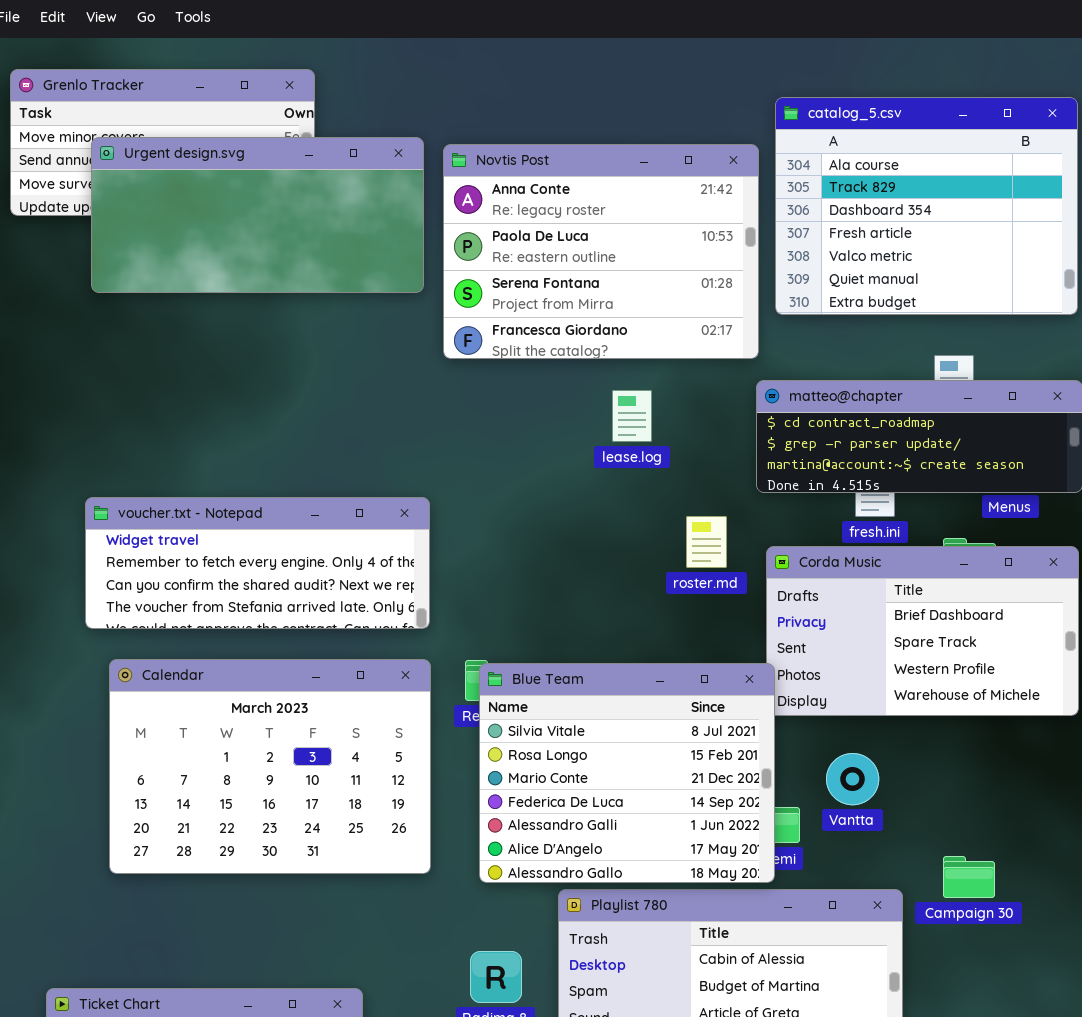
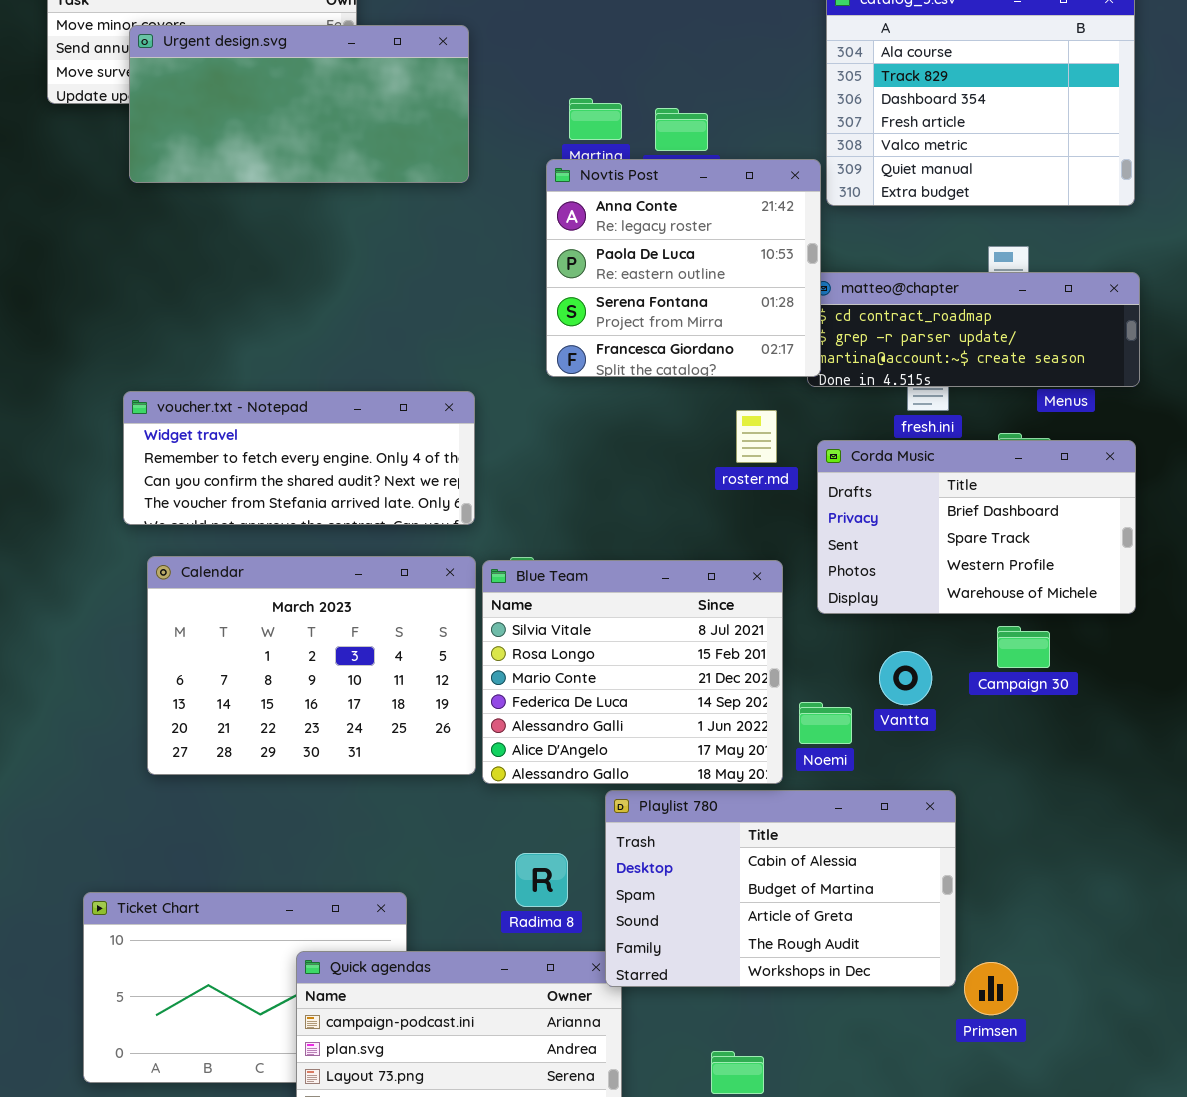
Novtis Post: [443,144,759,359] -> [546,159,821,377], moved, resized
Blue Team: [479,663,775,883] -> [482,560,783,784], moved
Campaign 30: [943,856,995,898] -> [997,626,1050,668], moved

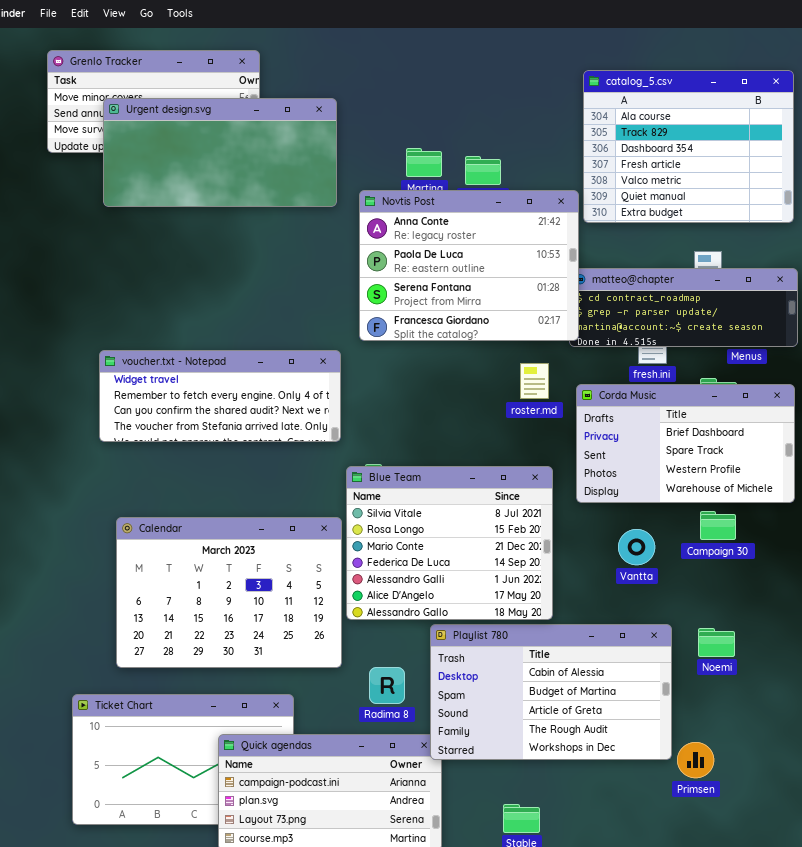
Novtis Post: [546,159,821,377] -> [359,190,579,341], resized
Calendar: [147,556,476,775] -> [116,517,342,668], moved
Noemi: [799,702,852,744] -> [698,628,735,657], moved

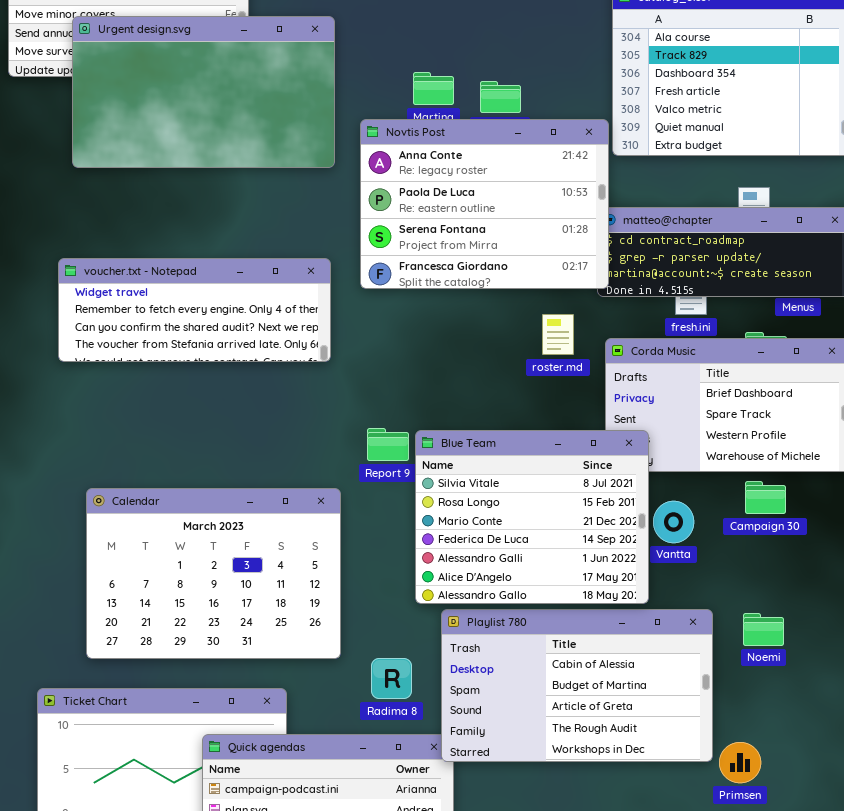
Urgent design.svg: [103,98,337,207] -> [72,16,335,168], resized
voucher.txt - Notepad: [99,350,341,442] -> [58,258,331,362], moved
Blue Team: [346,466,553,620] -> [415,430,649,604], moved

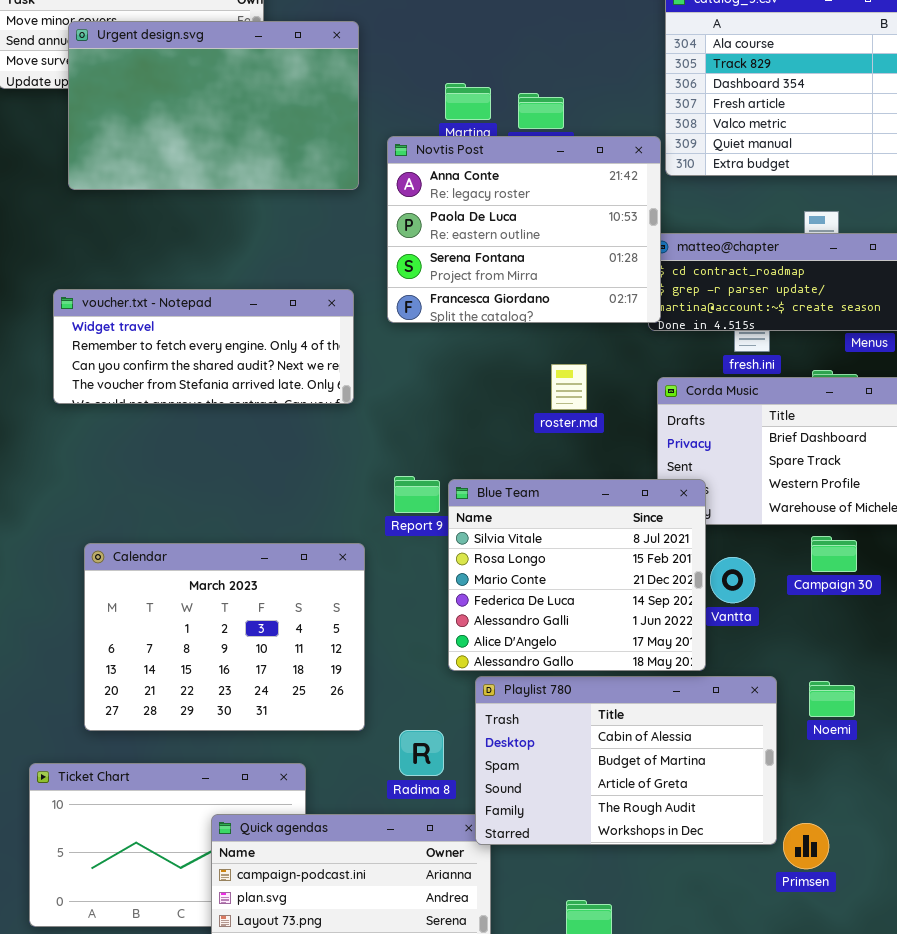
roster.md: [542,314,574,355] -> [551,364,587,410], moved

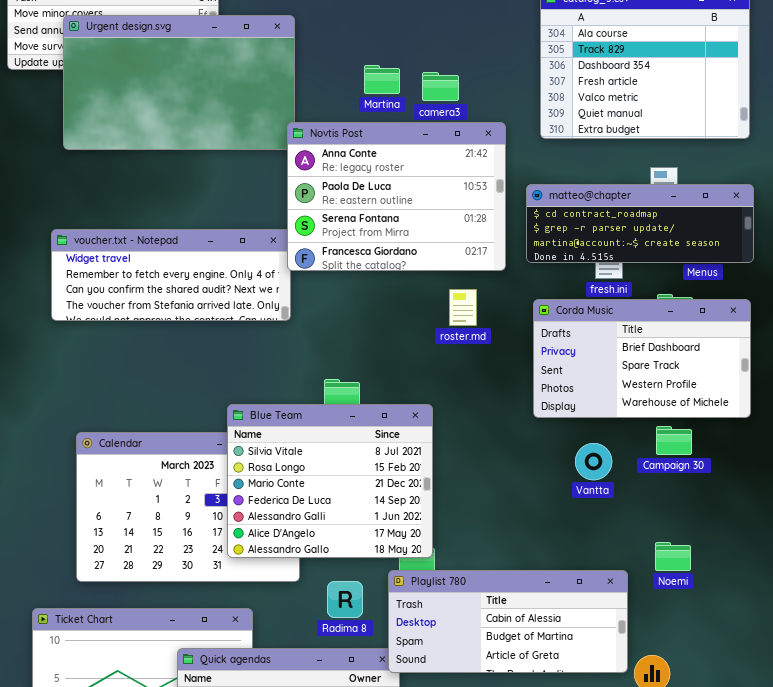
Novtis Post: [387,136,661,323] -> [287,122,506,271], moved
Blue Team: [448,479,706,671] -> [227,404,433,558], moved
Playlist 780: [475,676,777,845] -> [388,570,628,673], resized

